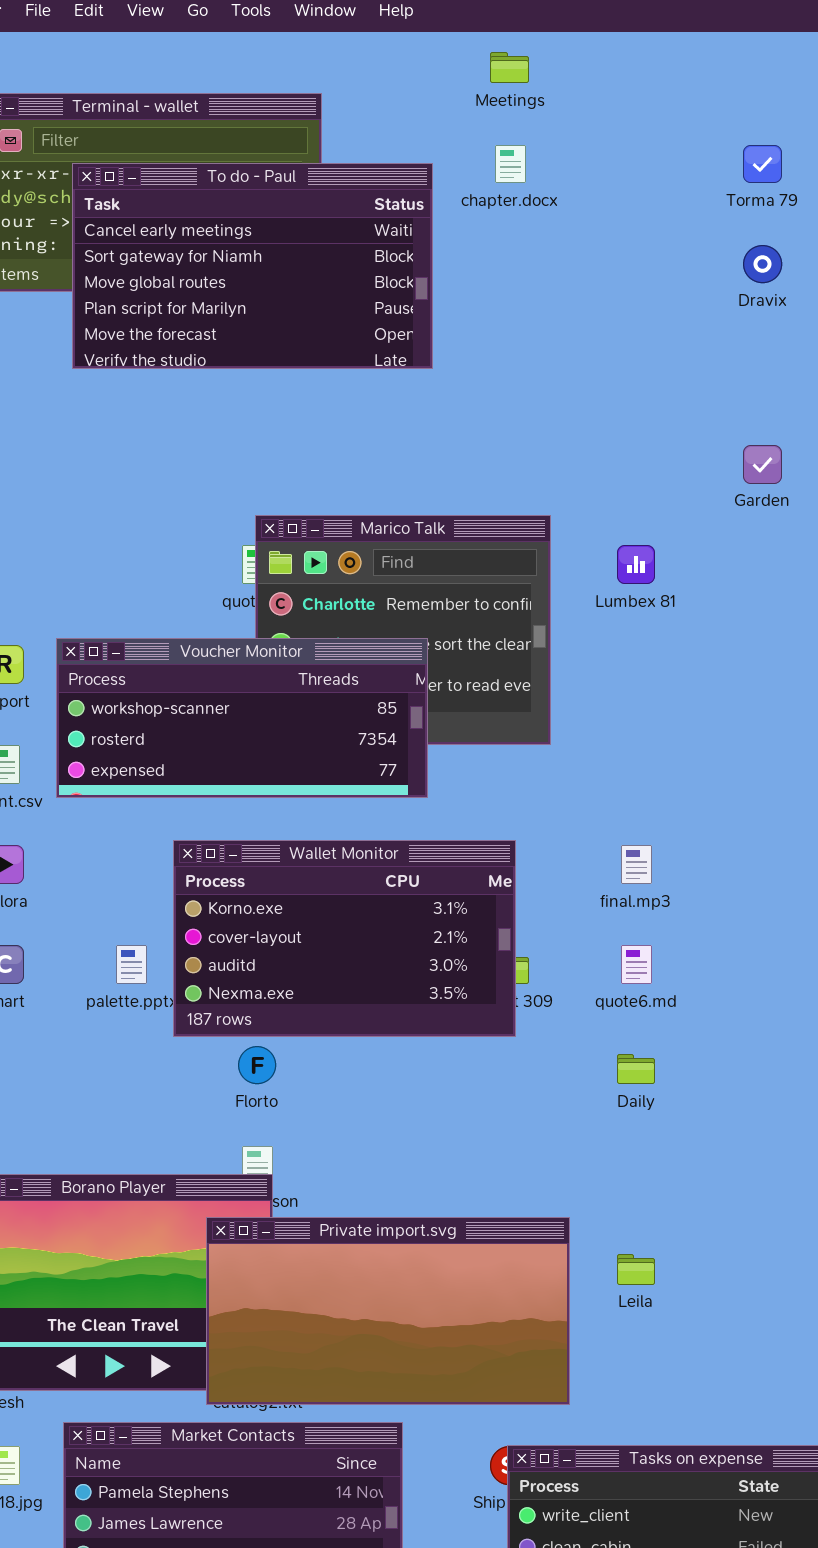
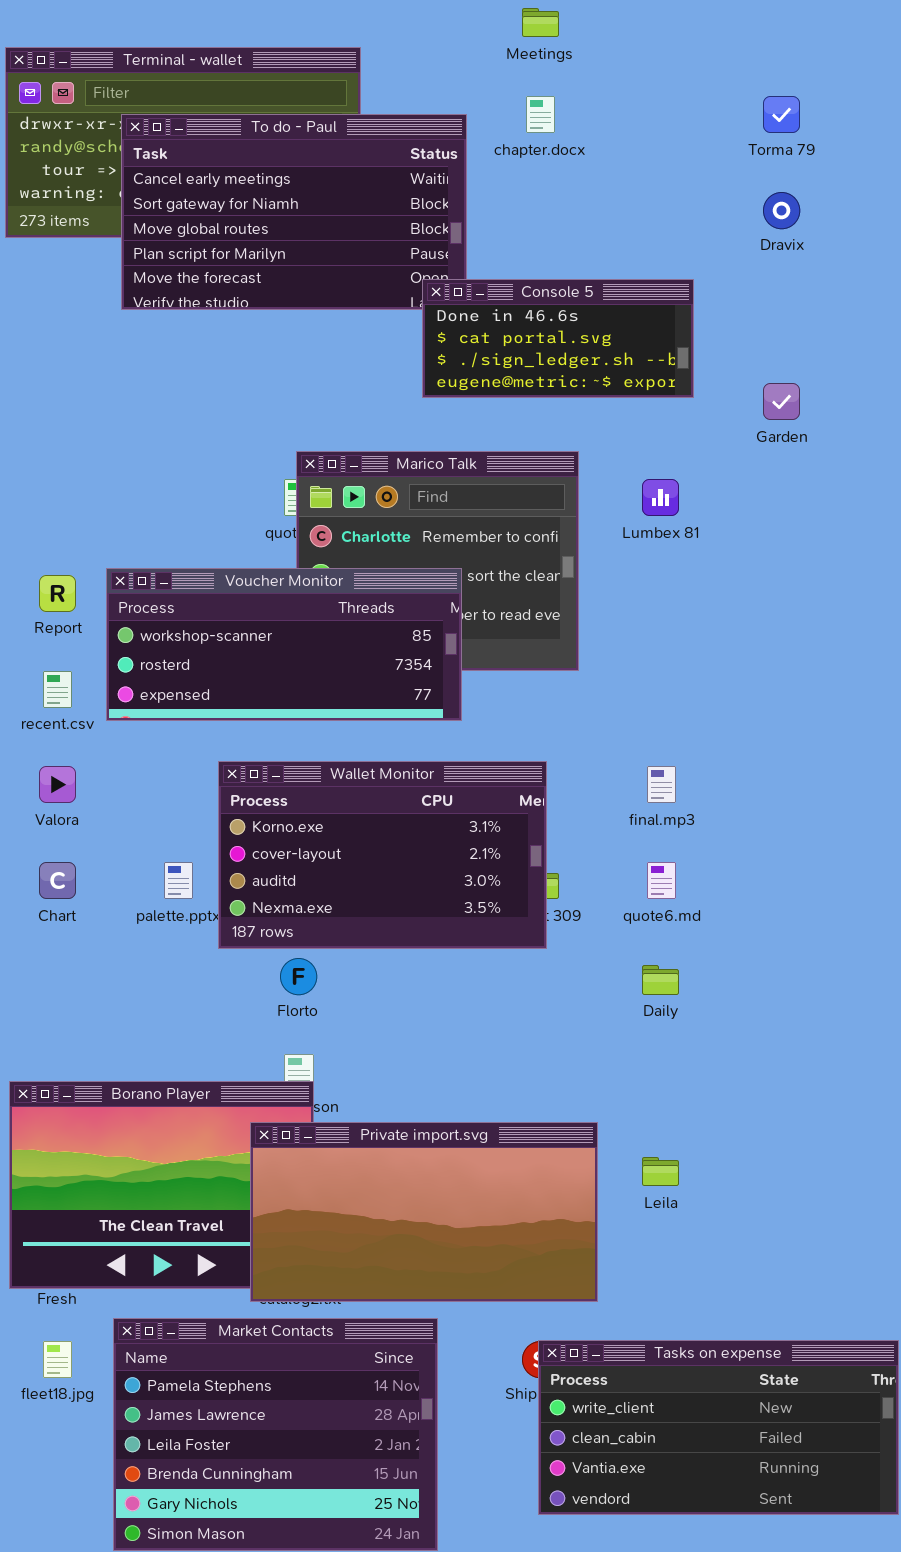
Console 5: none -> [422,279,694,398], opened

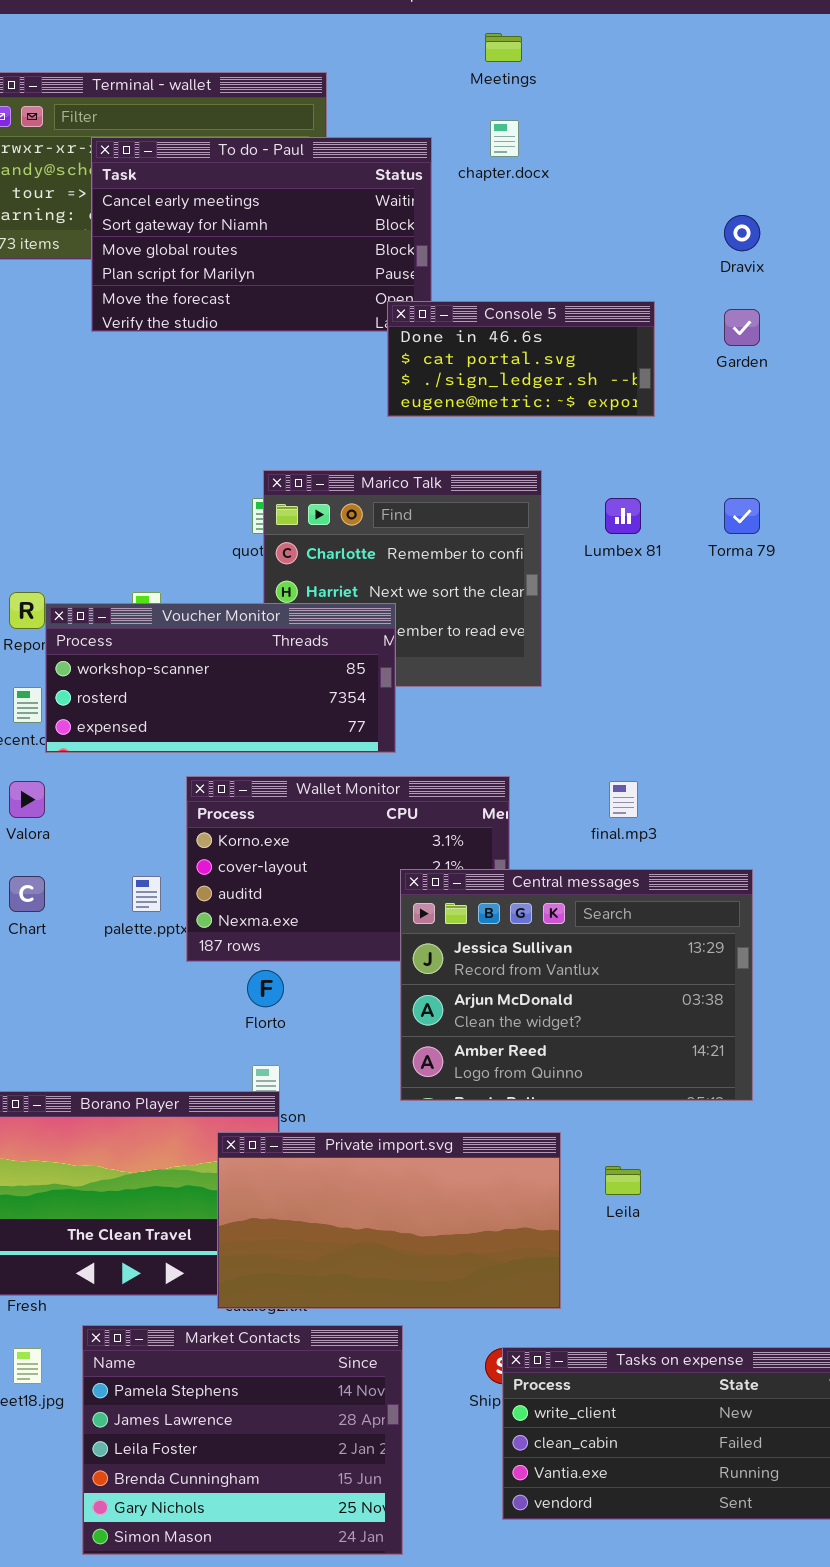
Torma 79: [763,96,800,133] -> [724,498,760,534], moved
Garden: [763,383,800,420] -> [724,309,760,346], moved
Voucher Monitor: [106,568,462,721] -> [45,603,396,753], moved
Central messages: none -> [400,869,753,1101], opened

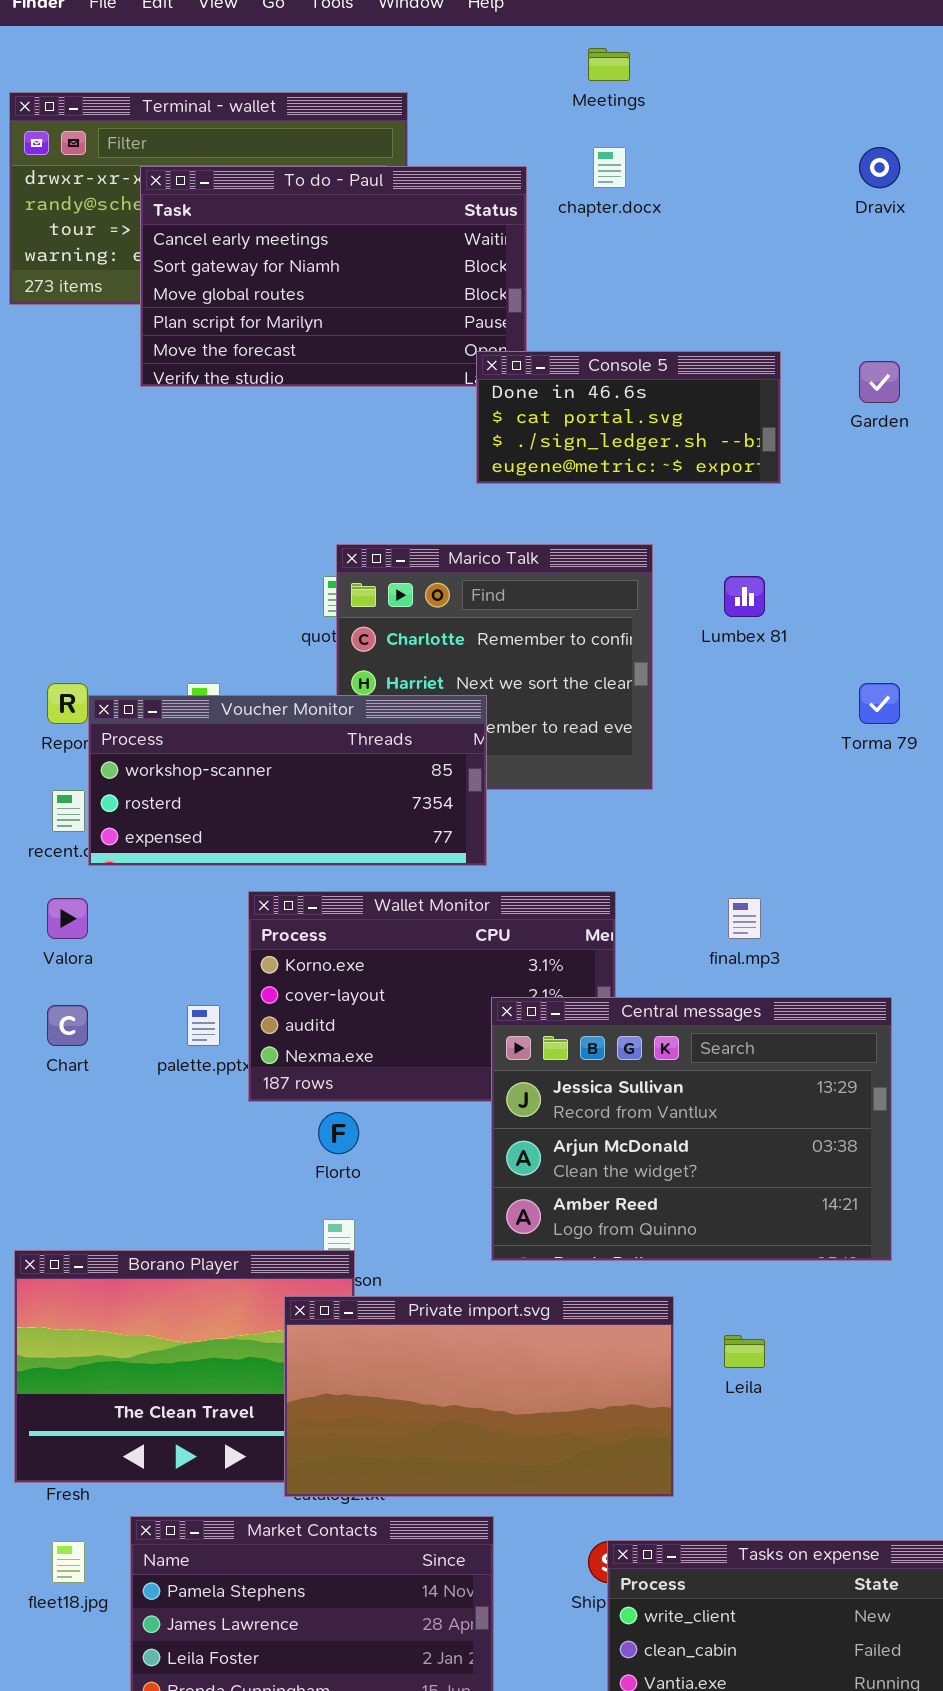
Dravix: [724,215,760,251] -> [859,147,900,188], moved
Torma 79: [724,498,760,534] -> [859,683,900,724], moved

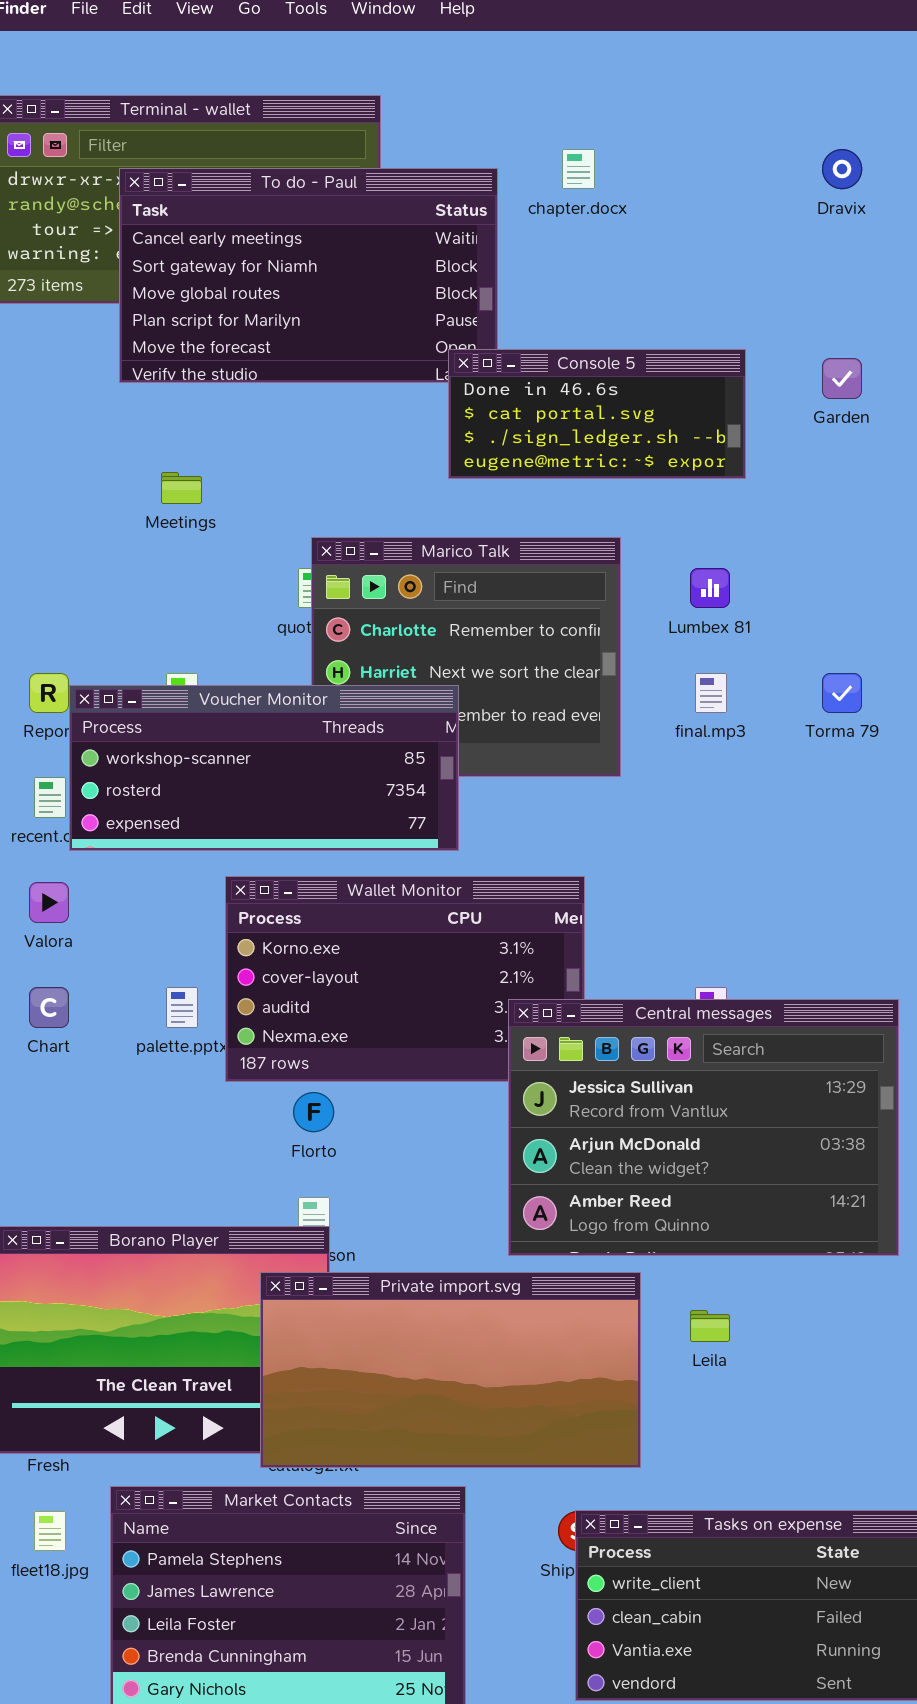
Meetings: [588,48,630,81] -> [161,472,202,504], moved
final.mp3: [728,898,761,939] -> [695,673,727,713], moved
Central messages: [491,997,892,1261] -> [508,999,899,1256], moved

